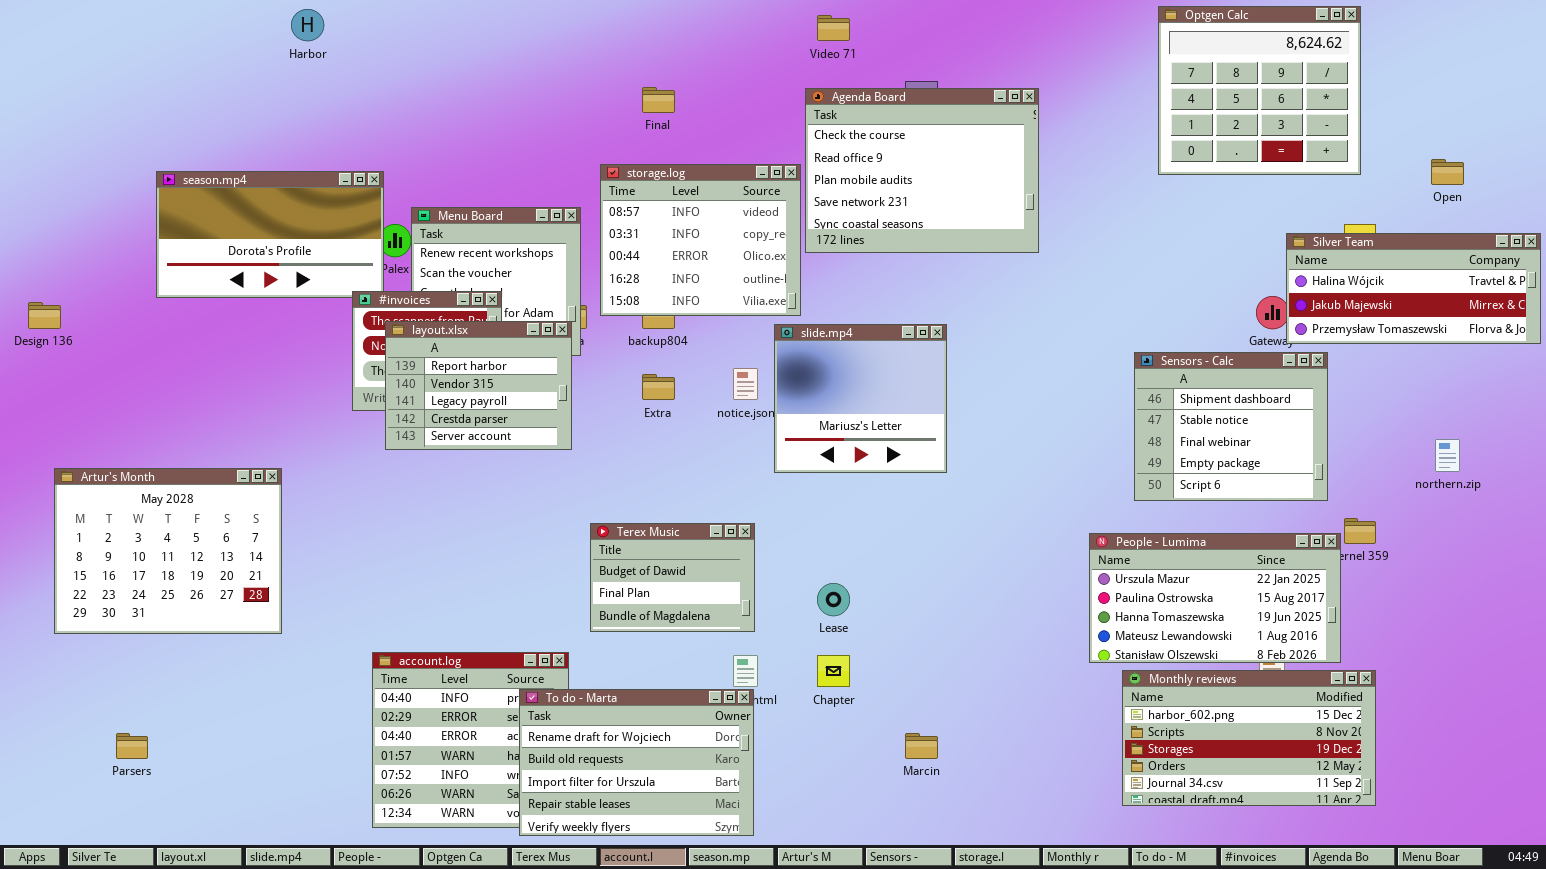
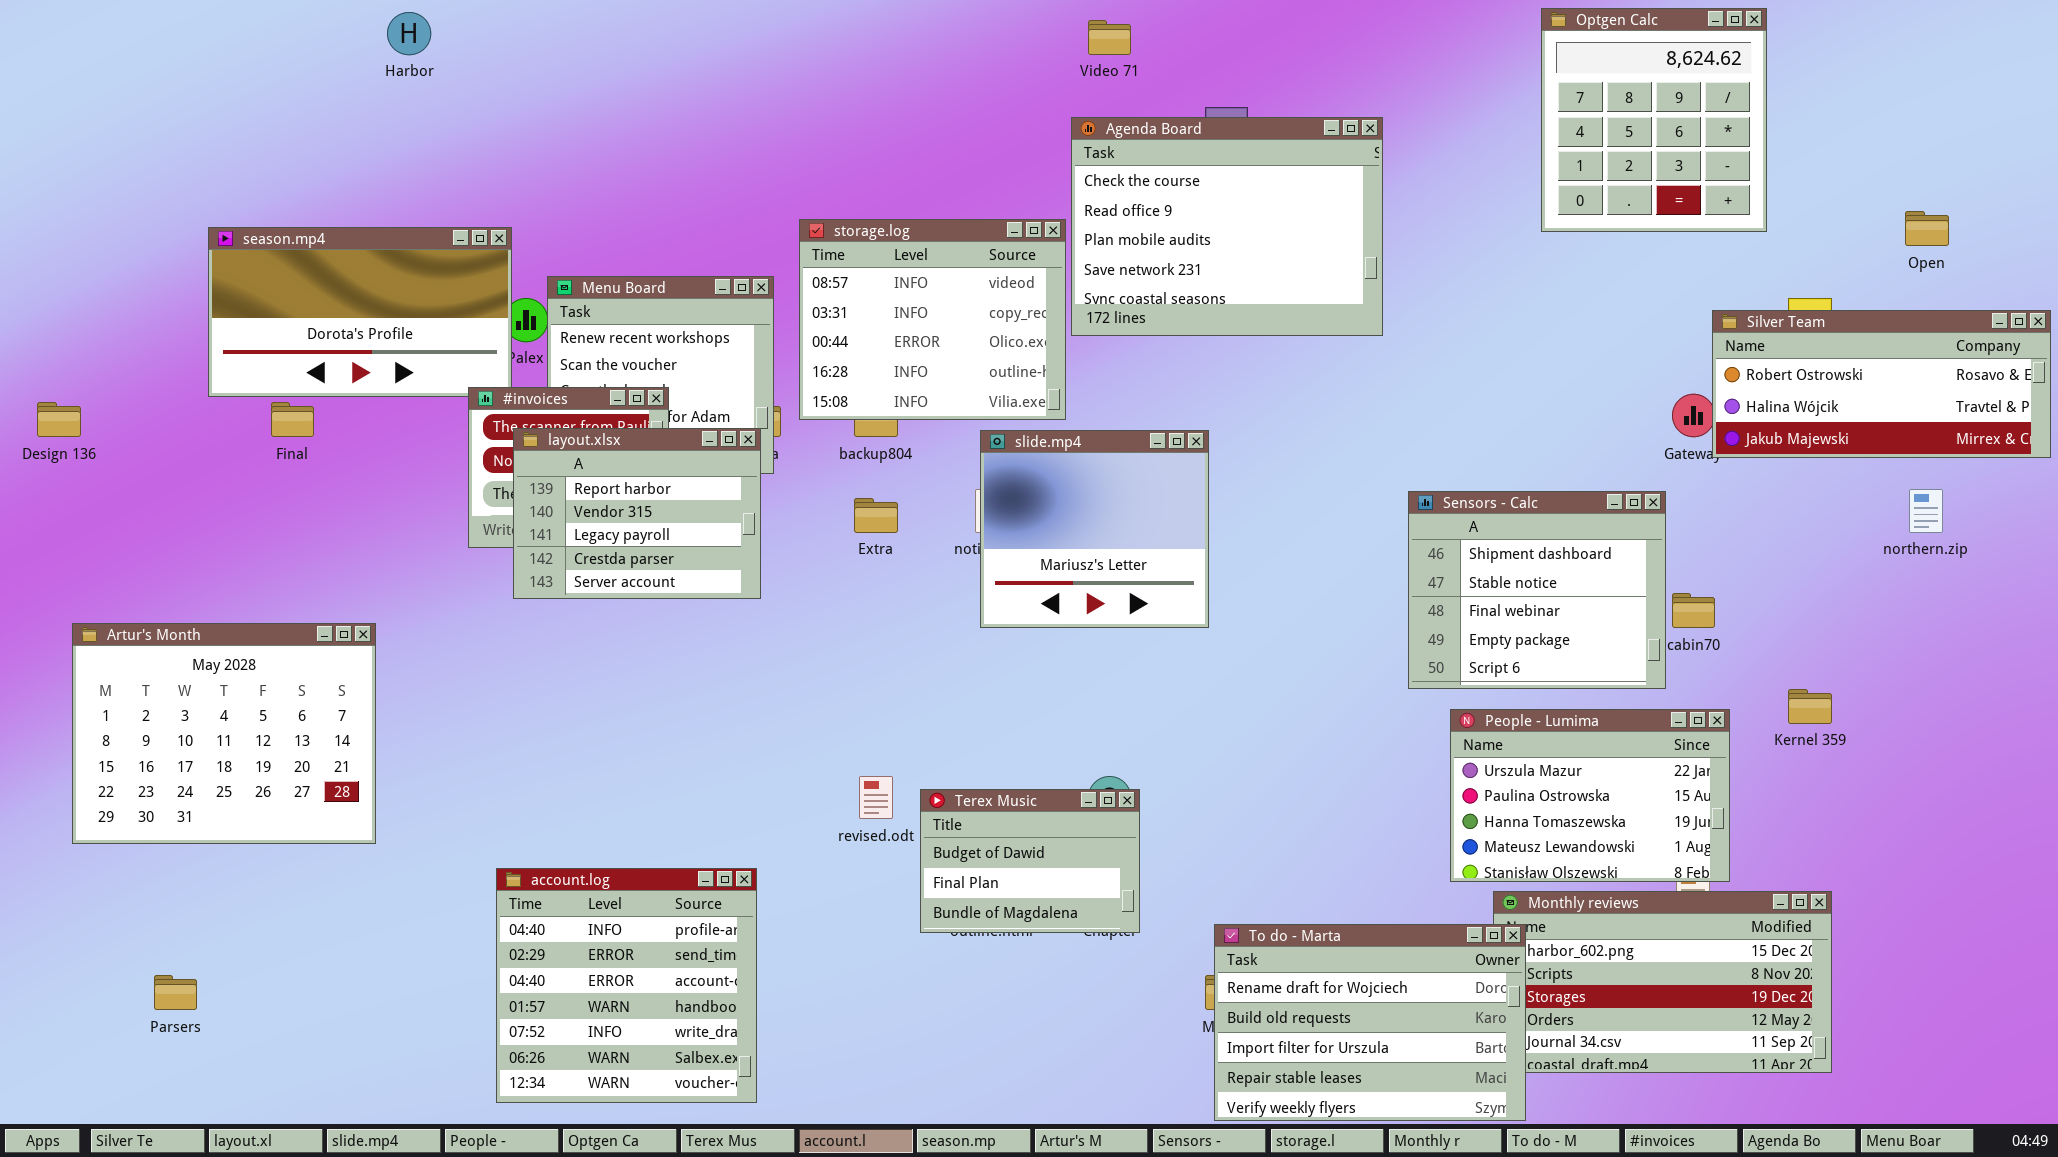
Optgen Calc: [1158,6,1361,175] -> [1541,8,1767,232], resized
Final: [642,87,675,113] -> [271,402,314,437], moved
Silver Team: [1286,233,1541,344] -> [1712,310,2051,458], scrolled up 1 row
slide.mp4: [774,324,947,473] -> [980,430,1209,628], moved
Sensors - Calc: [1134,352,1328,501] -> [1408,491,1666,689], moved
northern.zip: [1435,439,1460,472] -> [1909,489,1943,533], moved
Terex Music: [590,523,755,632] -> [920,789,1140,933], moved
People - Lumima: [1089,533,1341,663] -> [1450,709,1730,882], resized
To do - Marta: [519,689,754,836] -> [1214,924,1526,1121], moved

